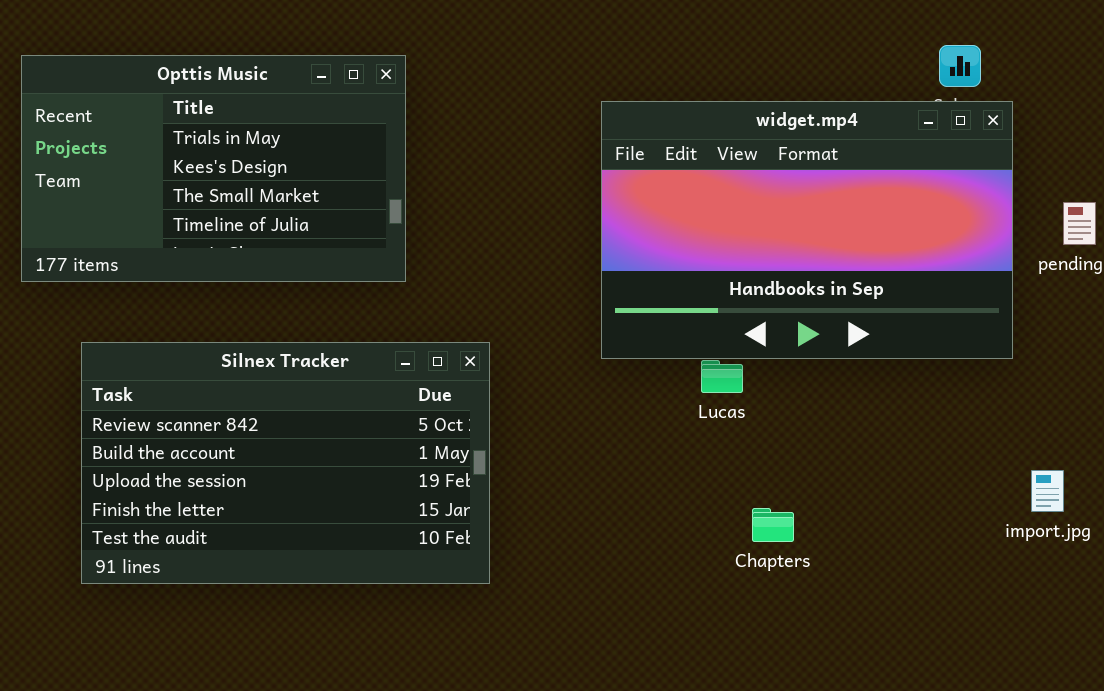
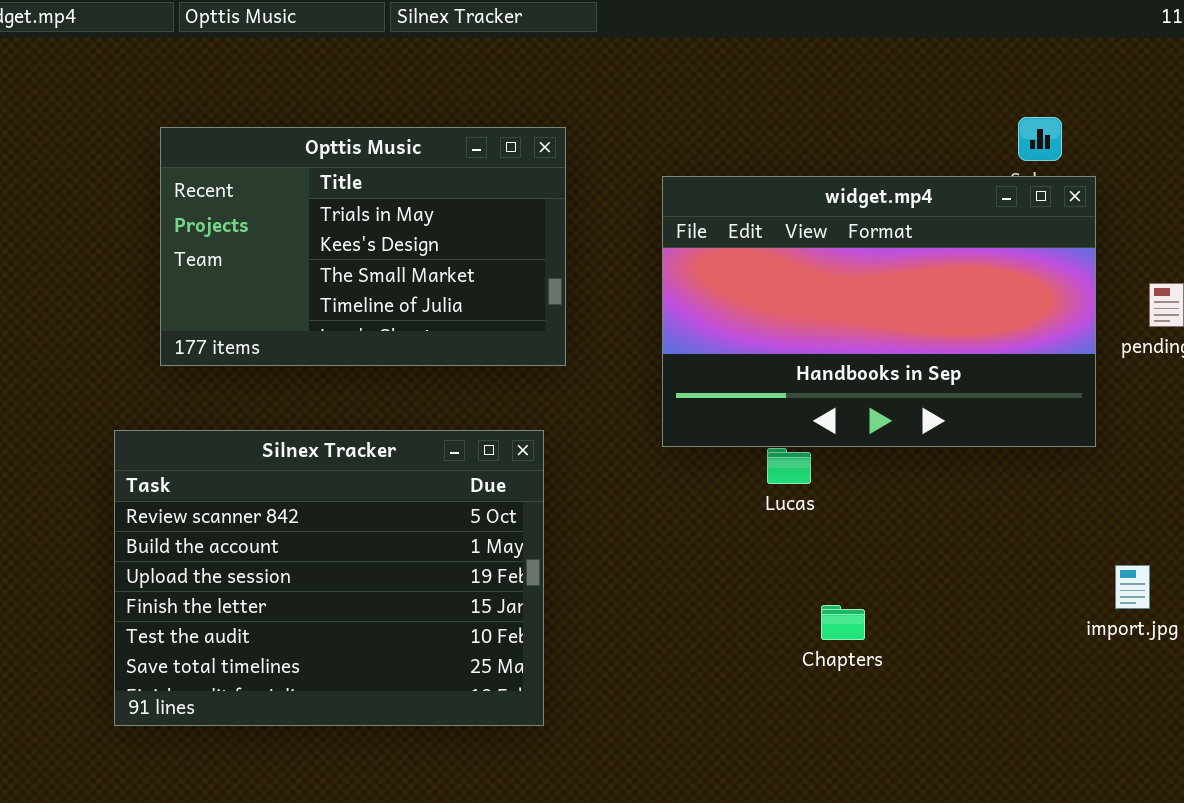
Opttis Music: [21,55,406,282] -> [160,127,566,366], moved
Silnex Tracker: [81,342,490,584] -> [114,430,544,726], resized

